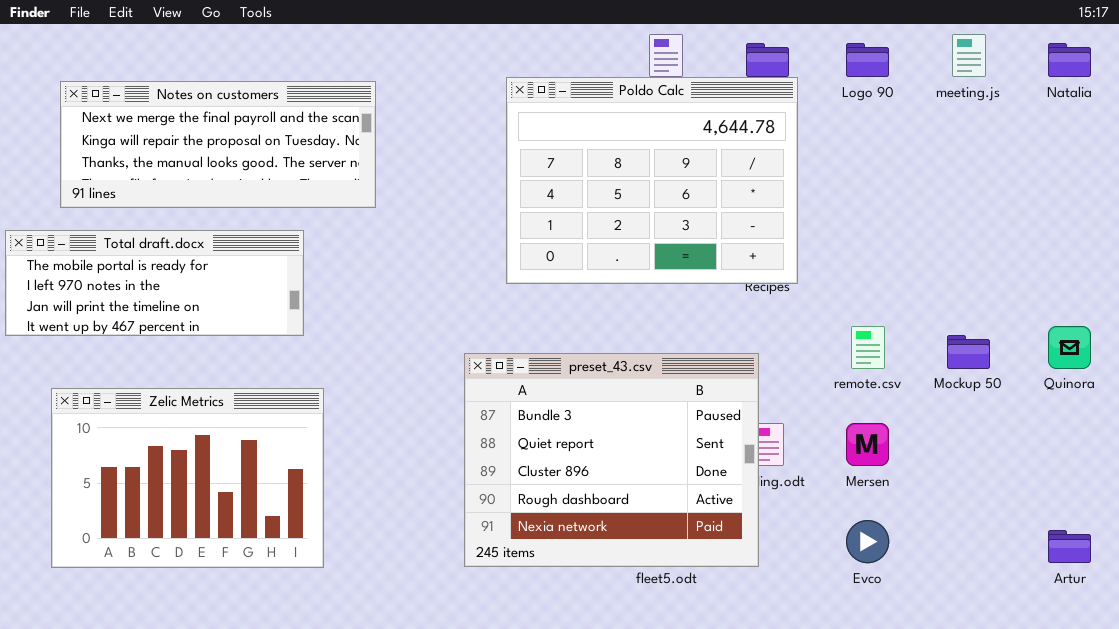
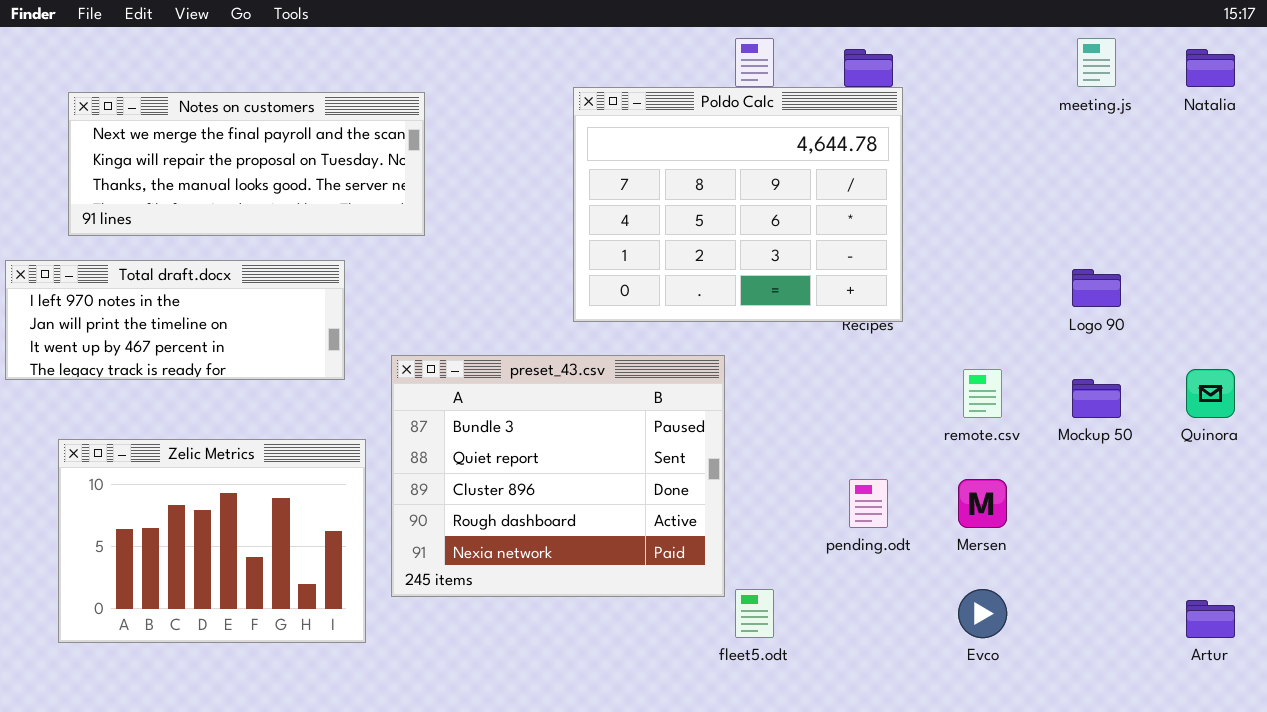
Logo 90: [846,43,889,77] -> [1072,269,1121,307], moved
Total draft.docx: [5,230,304,336] -> [5,260,345,380], scrolled down 1 row
preset_43.csv: [464,353,759,567] -> [391,355,725,597], moved

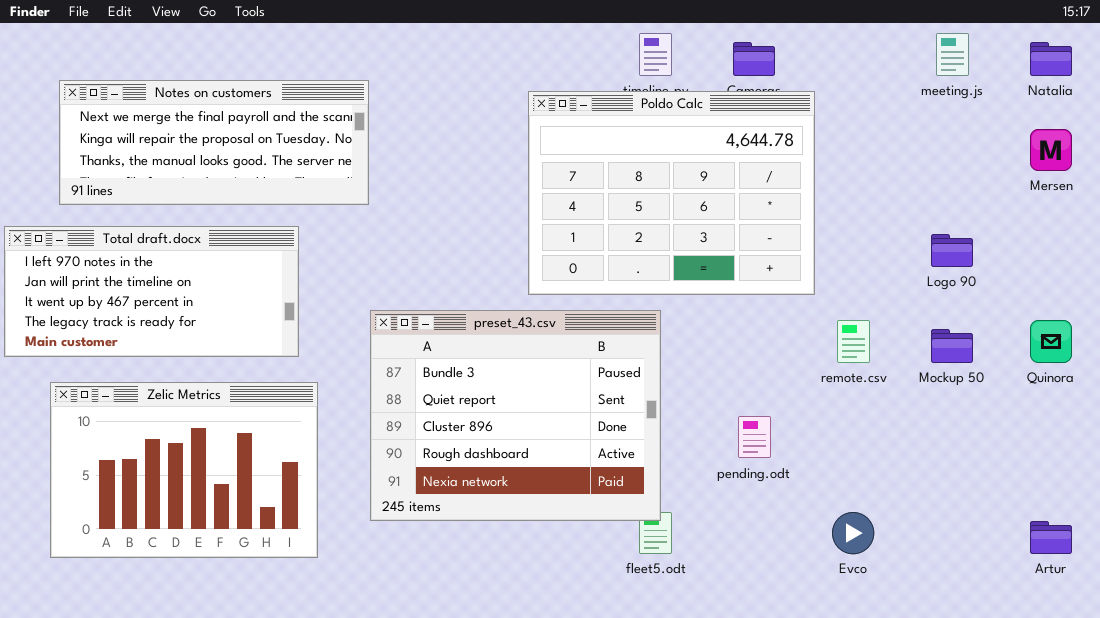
Poldo Calc: [573,87,903,322] -> [528,91,815,295], moved
Total draft.docx: [5,260,345,380] -> [4,226,299,357], resized
preset_43.csv: [391,355,725,597] -> [370,310,661,521], moved
Mersen: [958,479,1007,528] -> [1030,129,1072,171], moved

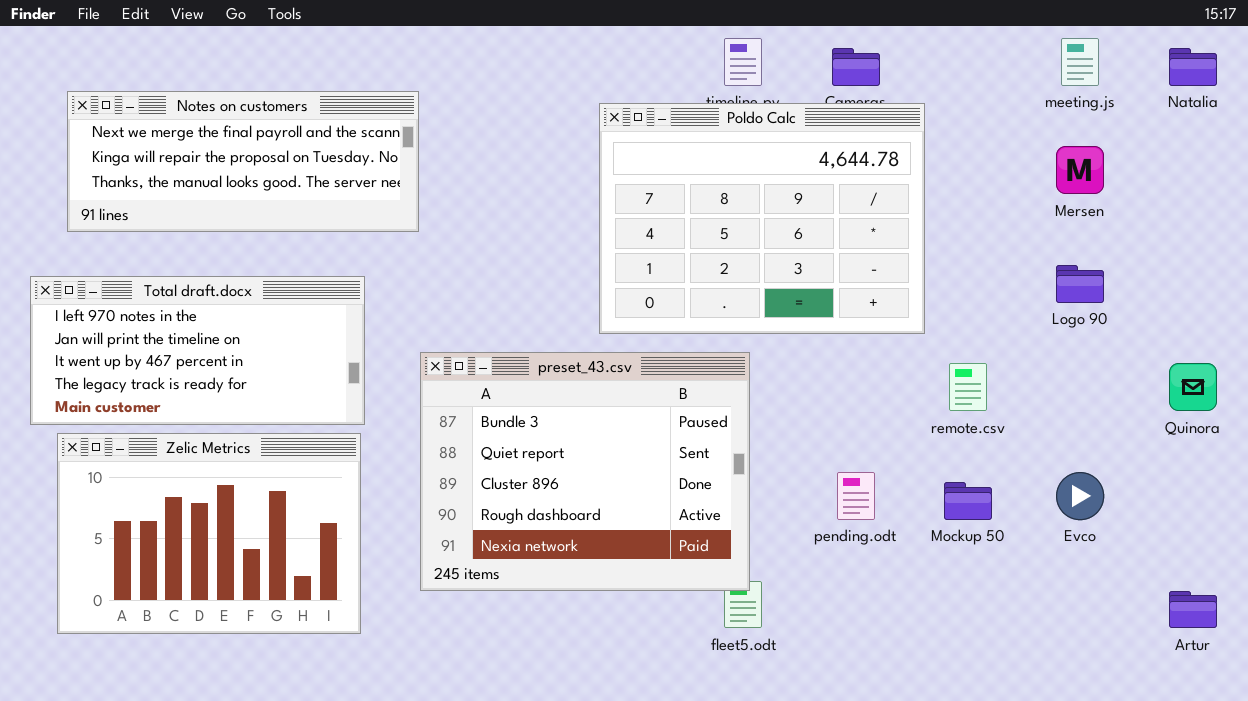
Mersen: [1030,129,1072,171] -> [1056,146,1104,194], moved
Total draft.docx: [4,226,299,357] -> [30,276,365,425], moved
Mockup 50: [931,329,973,363] -> [944,482,992,520], moved
Evco: [832,512,874,554] -> [1056,472,1104,520], moved

